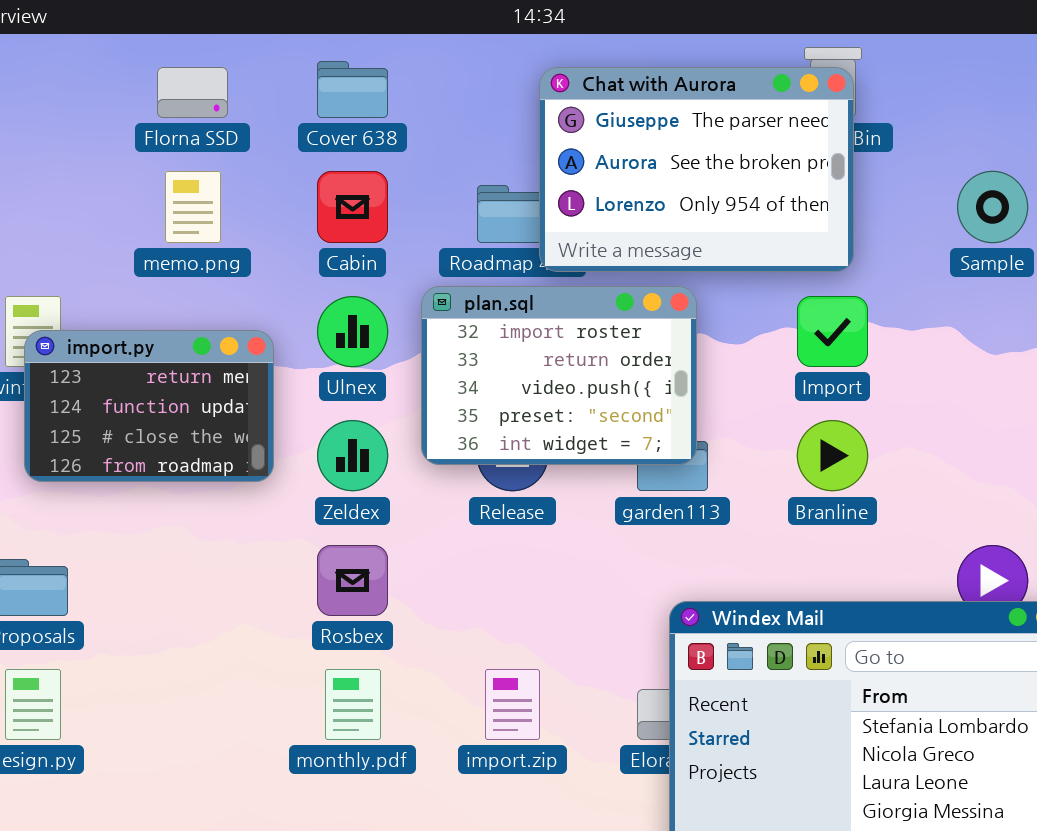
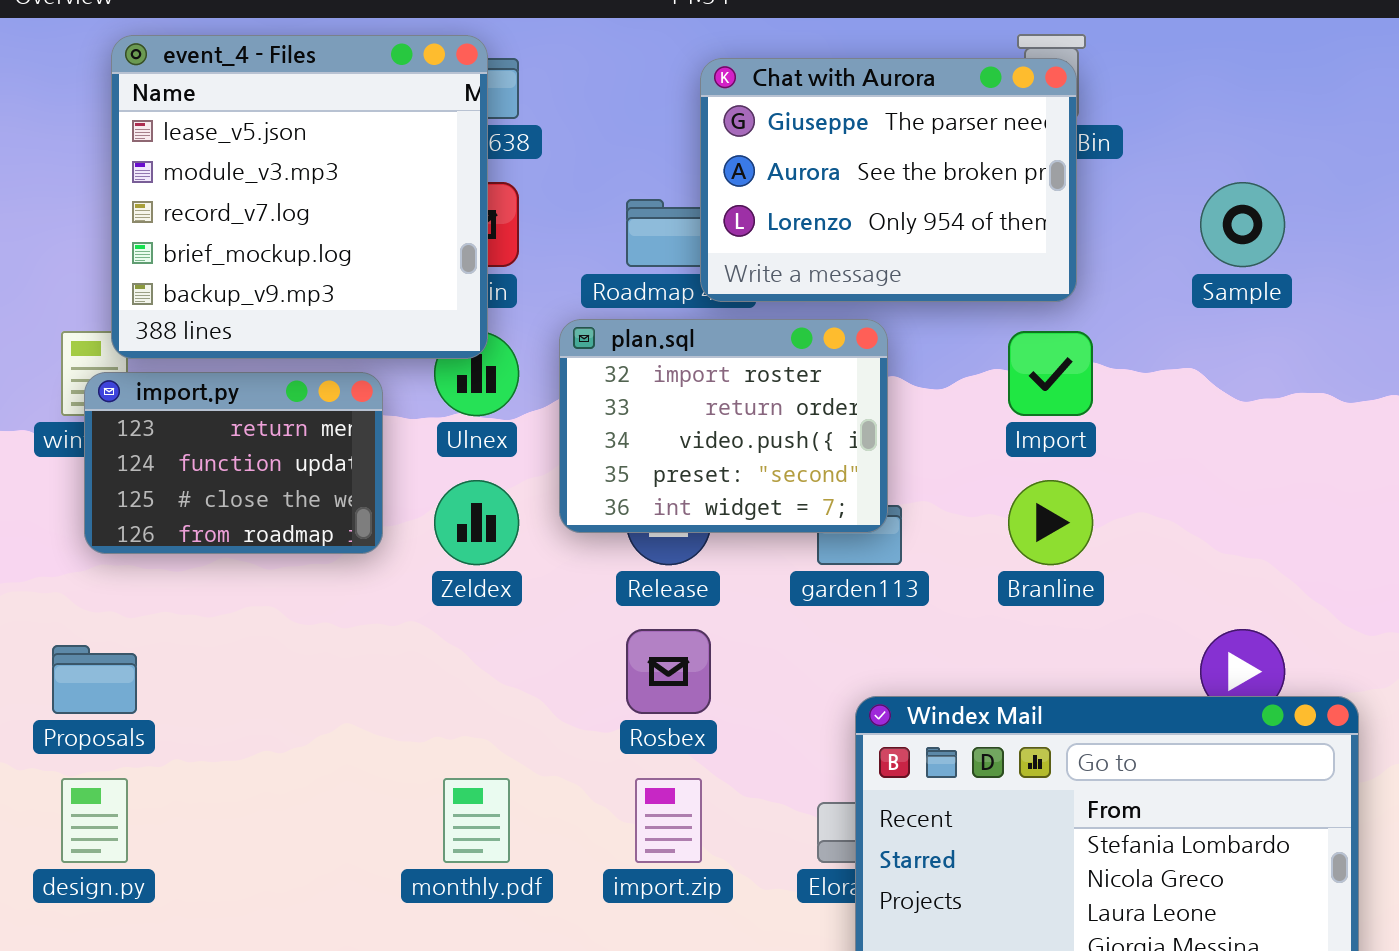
event_4 - Files: none -> [111,35,488,359], opened
Rosbex: [317,545,388,616] -> [626,629,711,714], moved

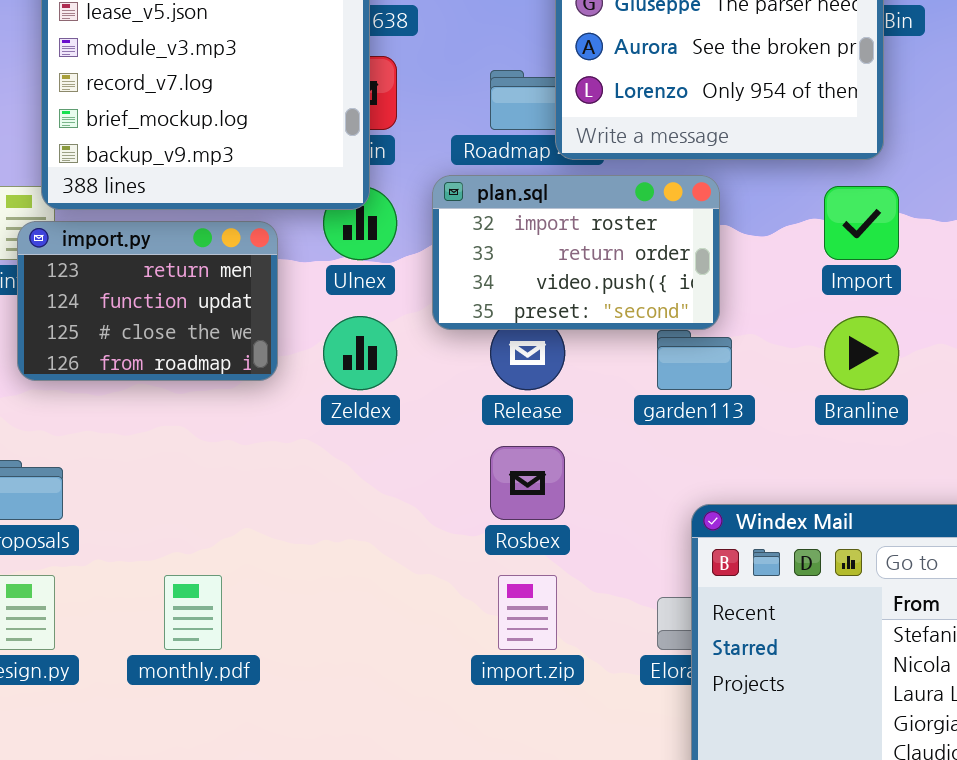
plan.sql: [559,319,888,533] -> [432,175,720,330], resized
monthly.pdf: [443,778,510,863] -> [164,575,222,650], moved

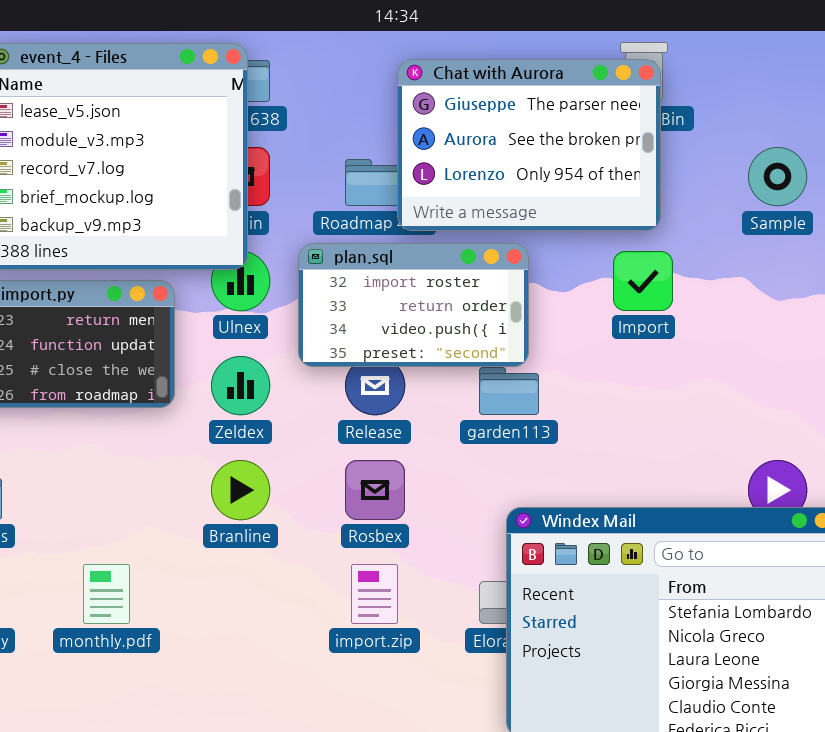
Branline: [824,316,899,390] -> [211,460,270,520], moved

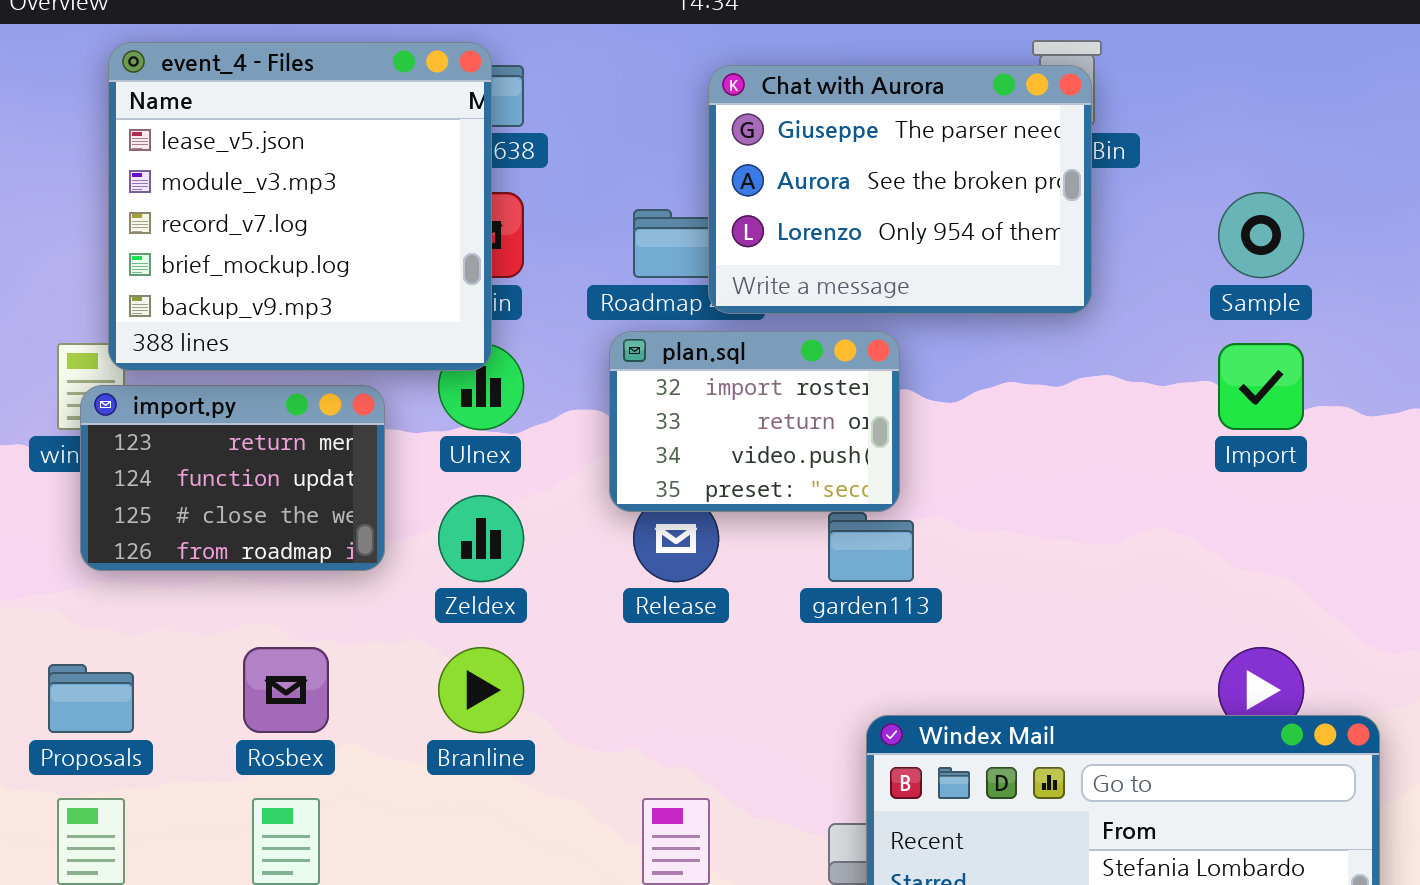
plan.sql: [298,243,529,367] -> [609,331,900,512], resized
Import: [613,251,673,311] -> [1218,343,1304,430], moved
Rosbex: [345,460,405,520] -> [243,647,329,733], moved

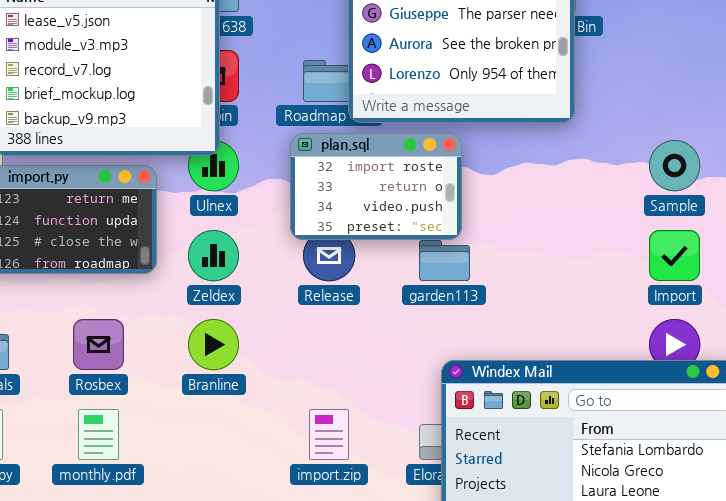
Sample: [1218,192,1304,278] -> [649,140,700,191], moved
Import: [1218,343,1304,430] -> [649,230,700,281], moved

